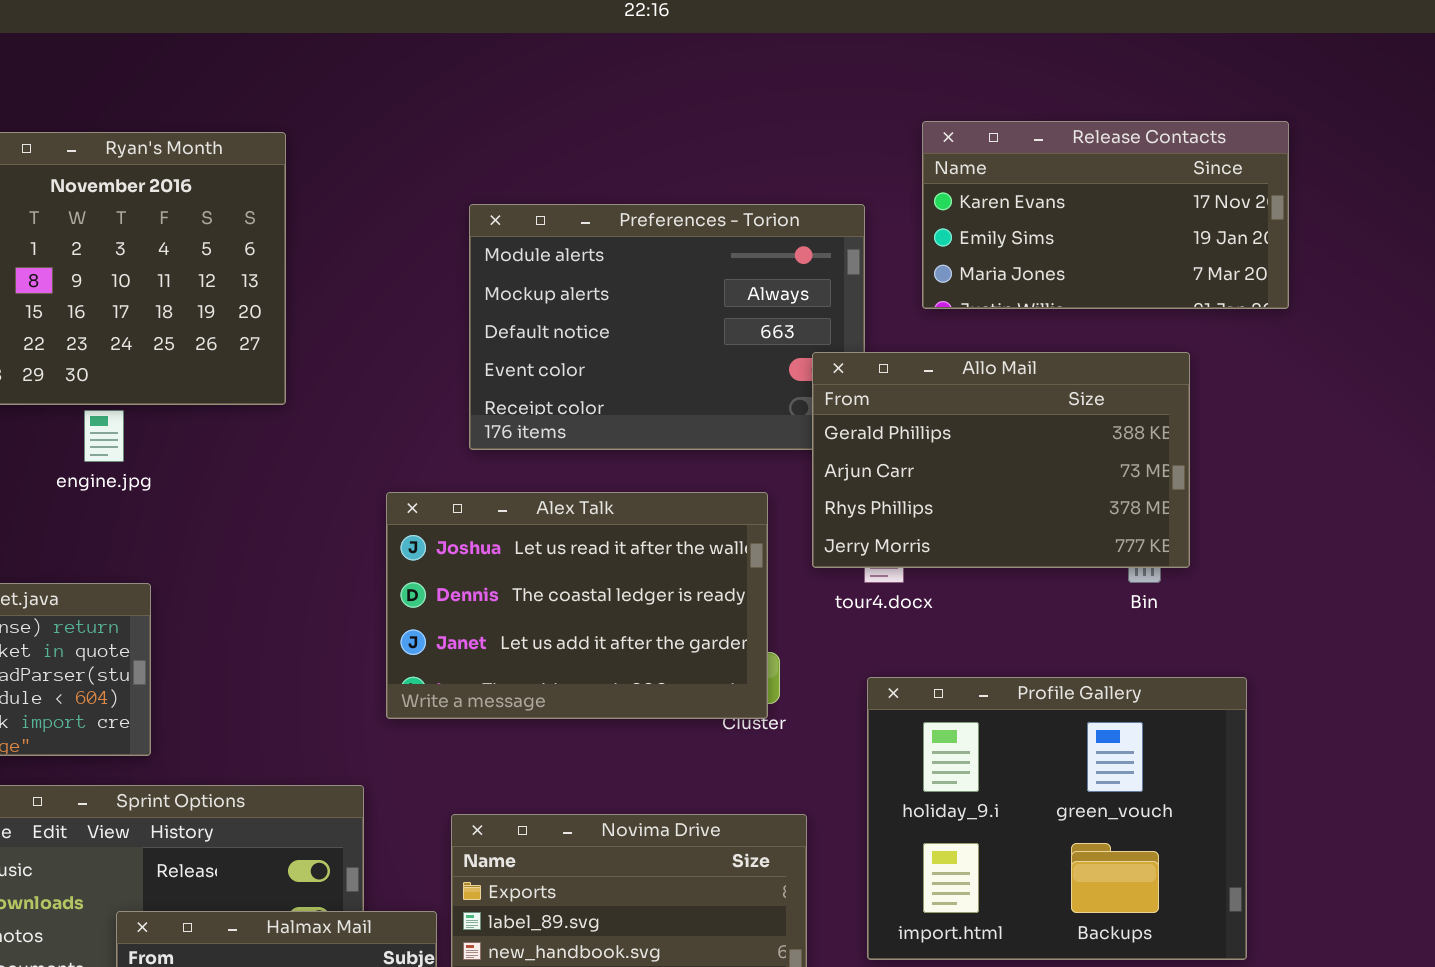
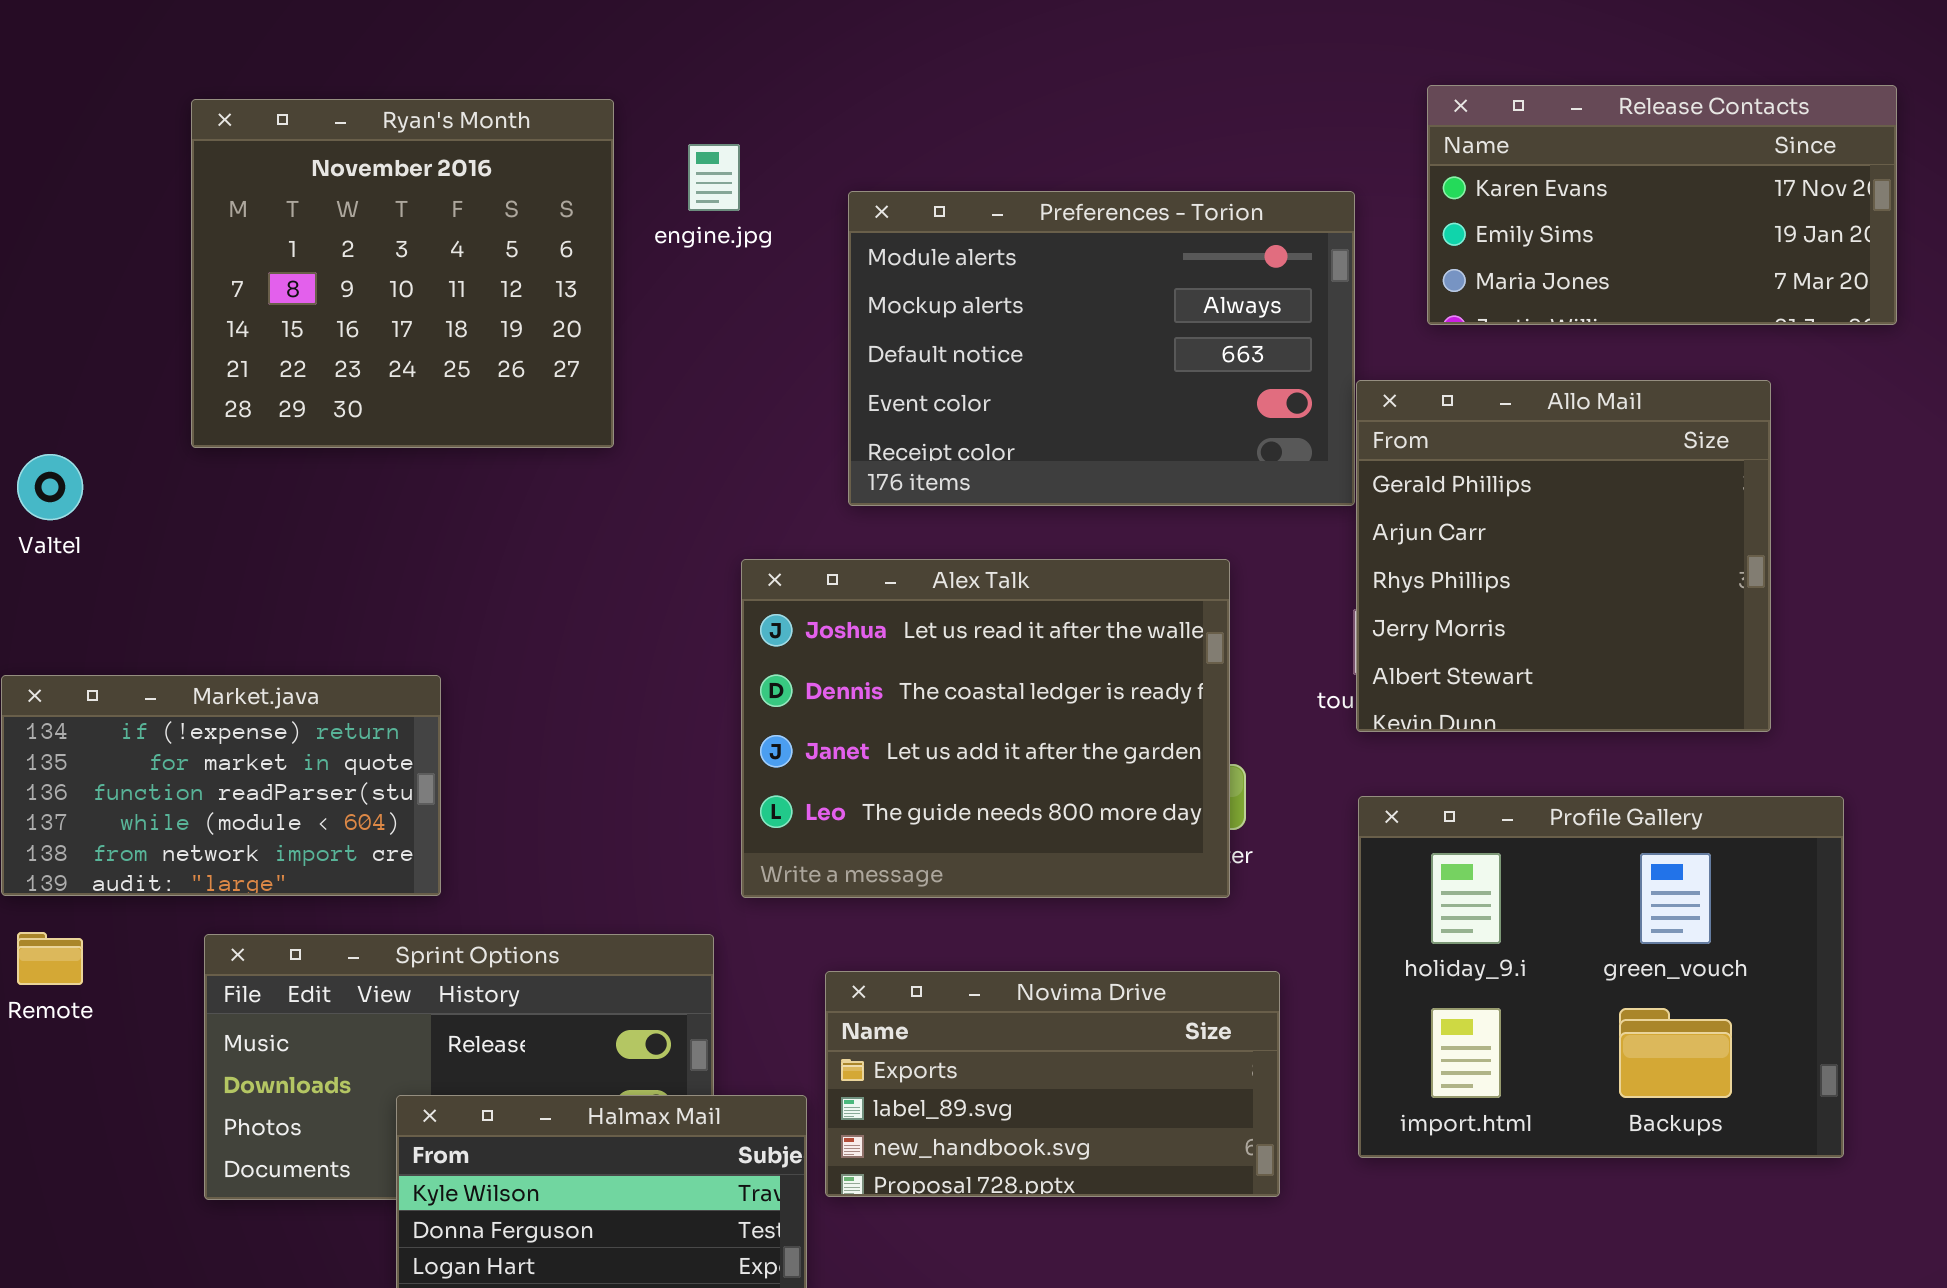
Allo Mail: [812,352,1190,568] -> [1356,380,1771,732], resized
engine.jpg: [84,410,124,462] -> [688,144,740,211], moved
Alex Talk: [386,492,768,719] -> [741,559,1230,898], resized

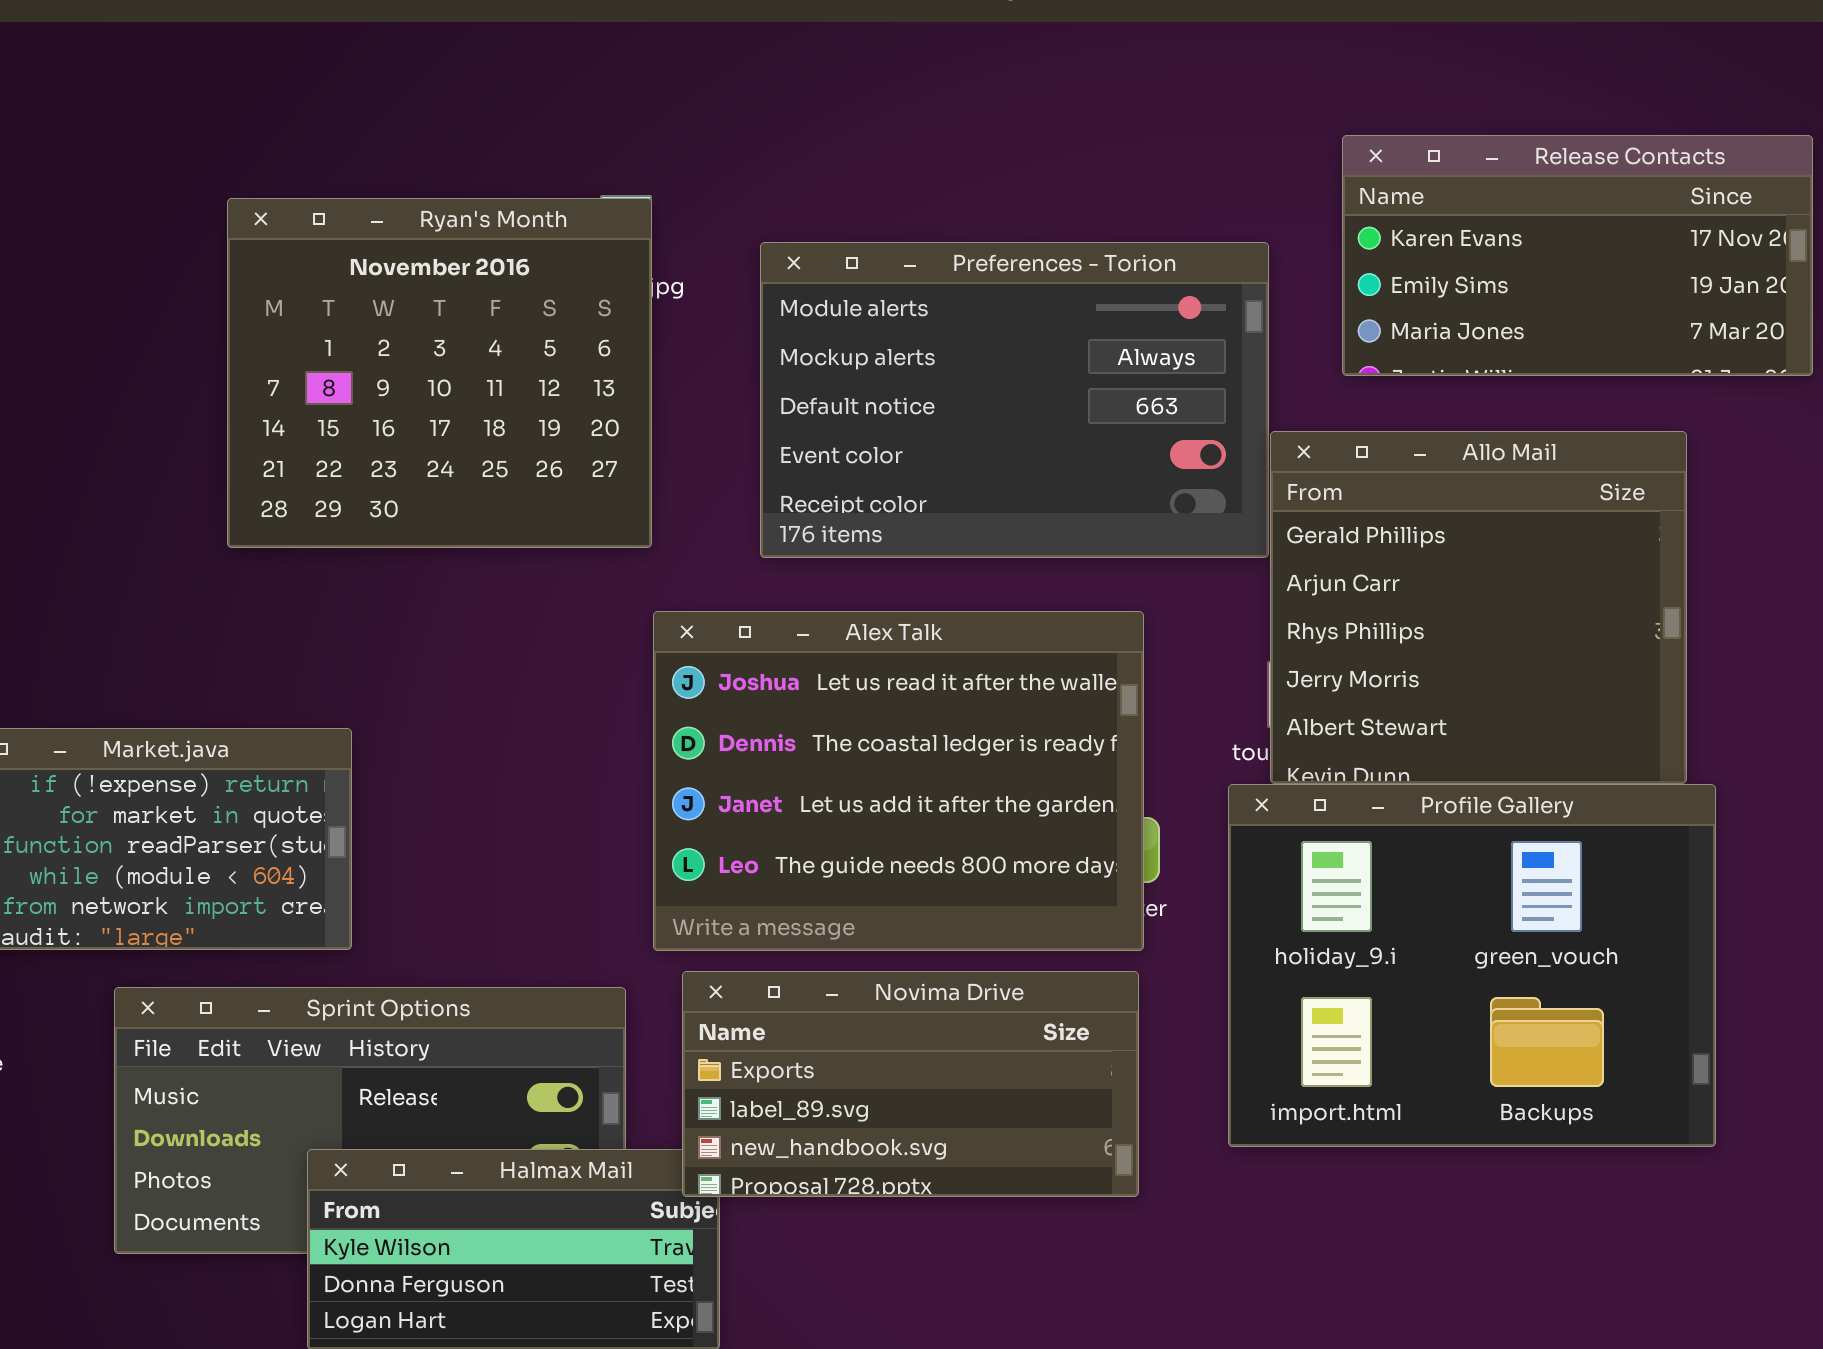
Ryan's Month: [191,99,614,448] -> [227,198,652,548], moved
Profile Gallery: [1358,796,1844,1158] -> [1228,784,1716,1147], moved
Novima Drive: [825,971,1280,1197] -> [682,971,1139,1197], moved

